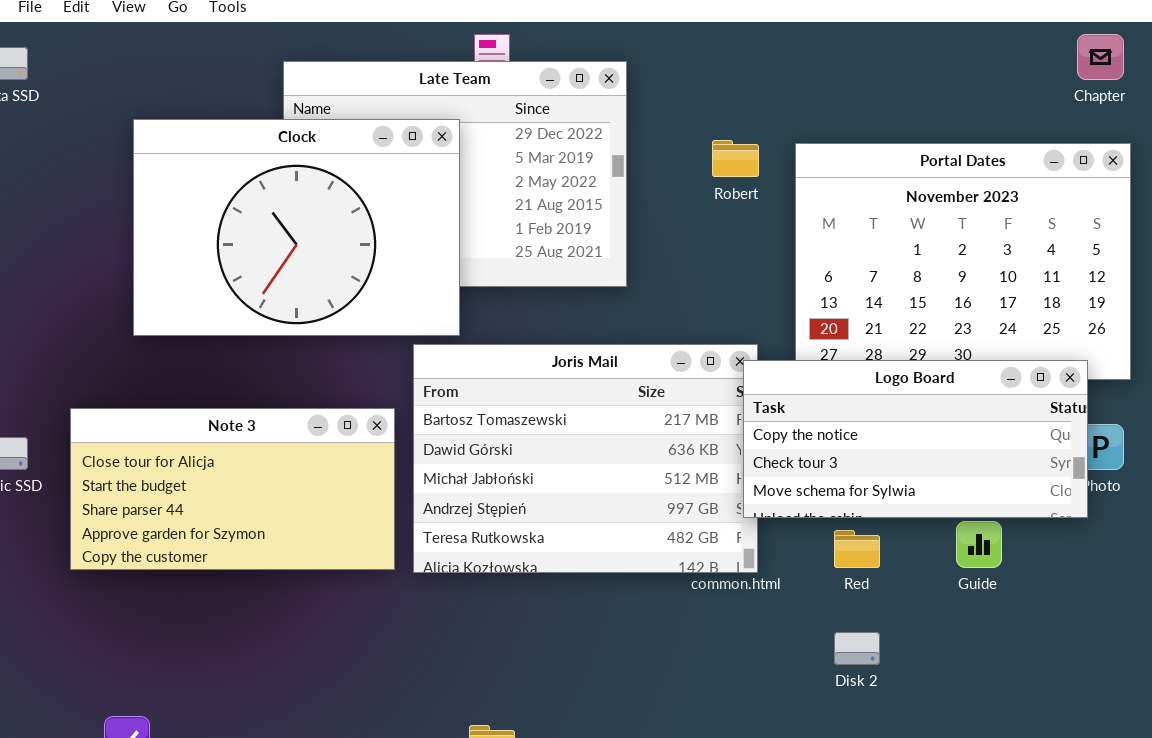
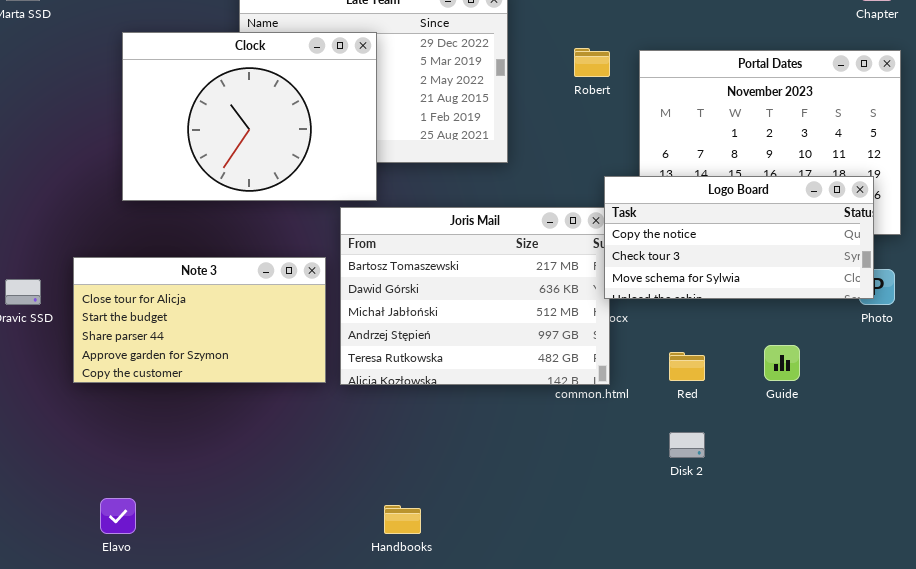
Logo Board: [743,360,1088,518] -> [604,176,874,299], moved

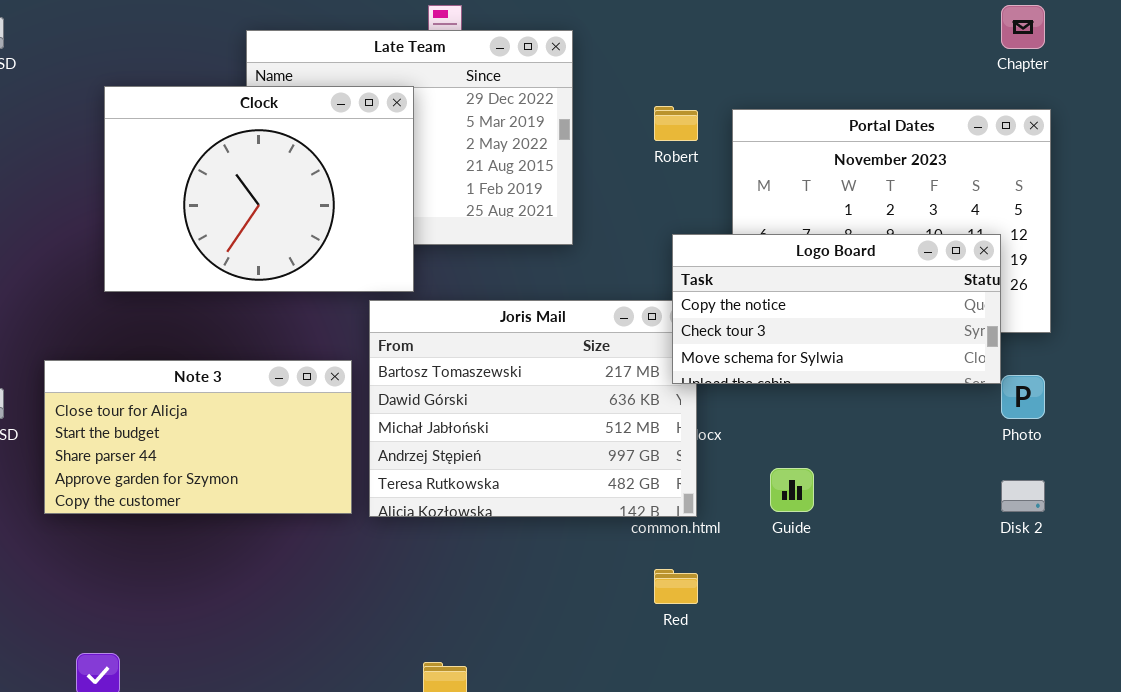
Logo Board: [604,176,874,299] -> [672,234,1001,384], moved
Guide: [764,345,800,381] -> [770,468,814,512], moved
Red: [669,352,705,381] -> [654,569,698,604], moved
Disk 2: [669,432,705,458] -> [1001,480,1045,512], moved

